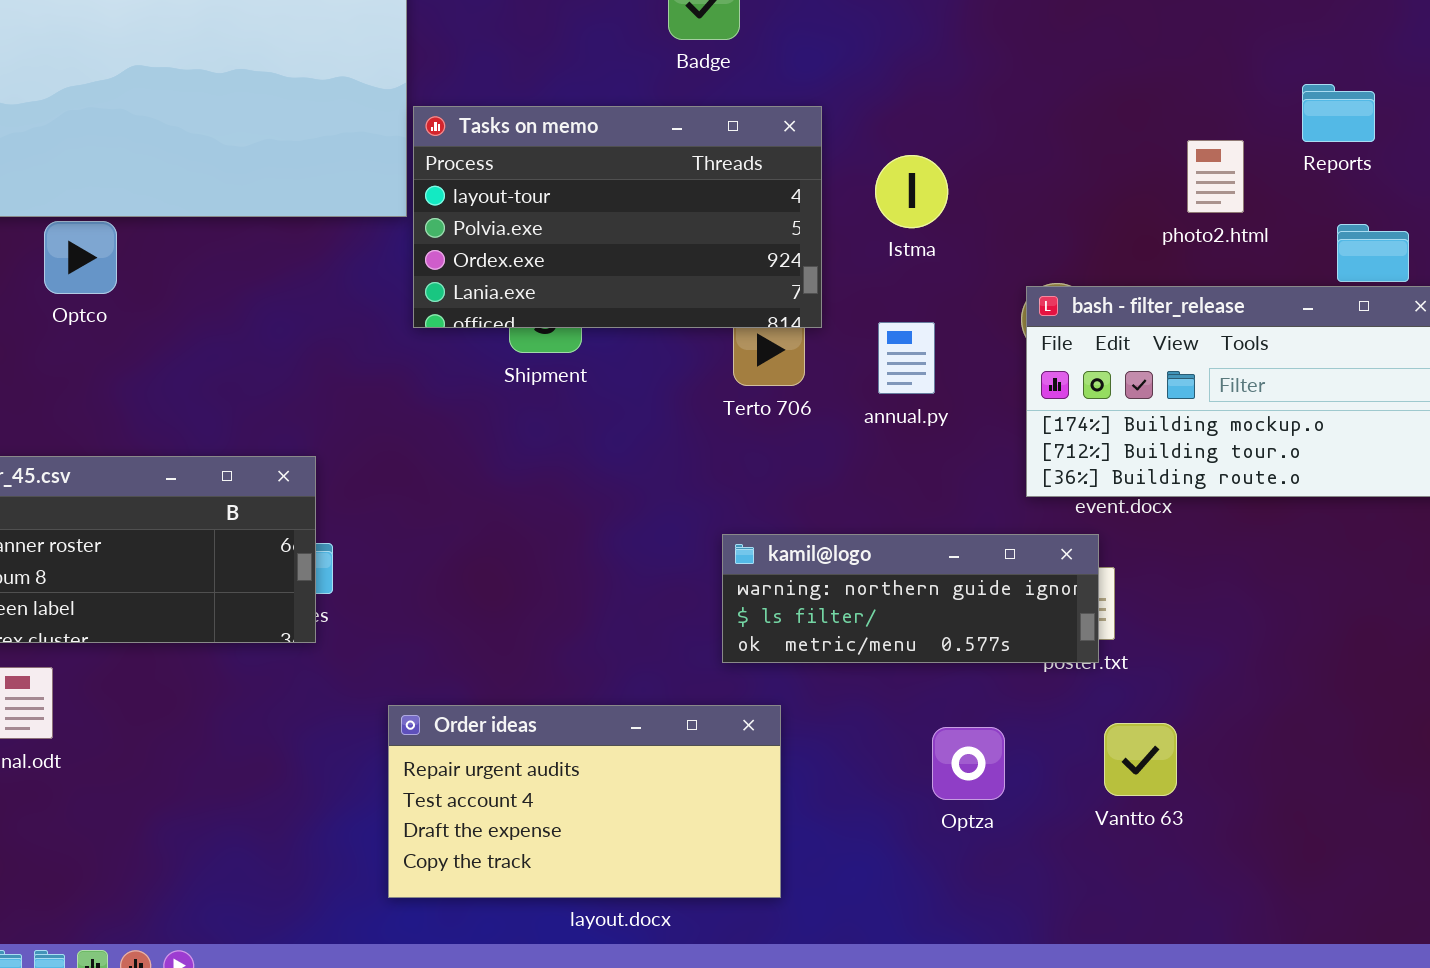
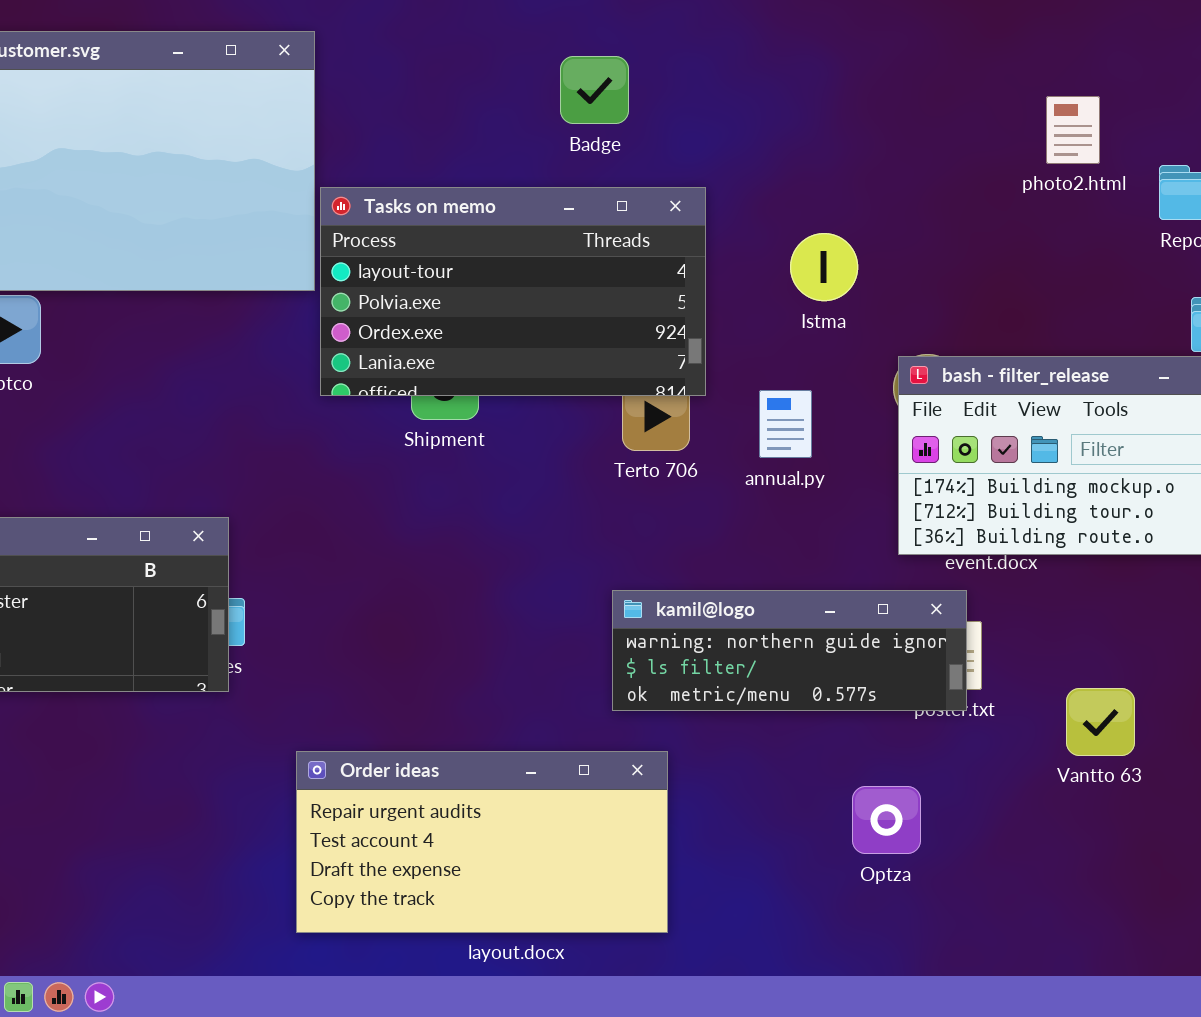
photo2.html: [1187,140,1244,213] -> [1046,96,1100,164], moved
Istma: [875,155,948,228] -> [790,233,858,301], moved
Vantto 63: [1104,723,1177,796] -> [1066,688,1135,756], moved
Optza: [932,727,1005,800] -> [852,786,921,854], moved

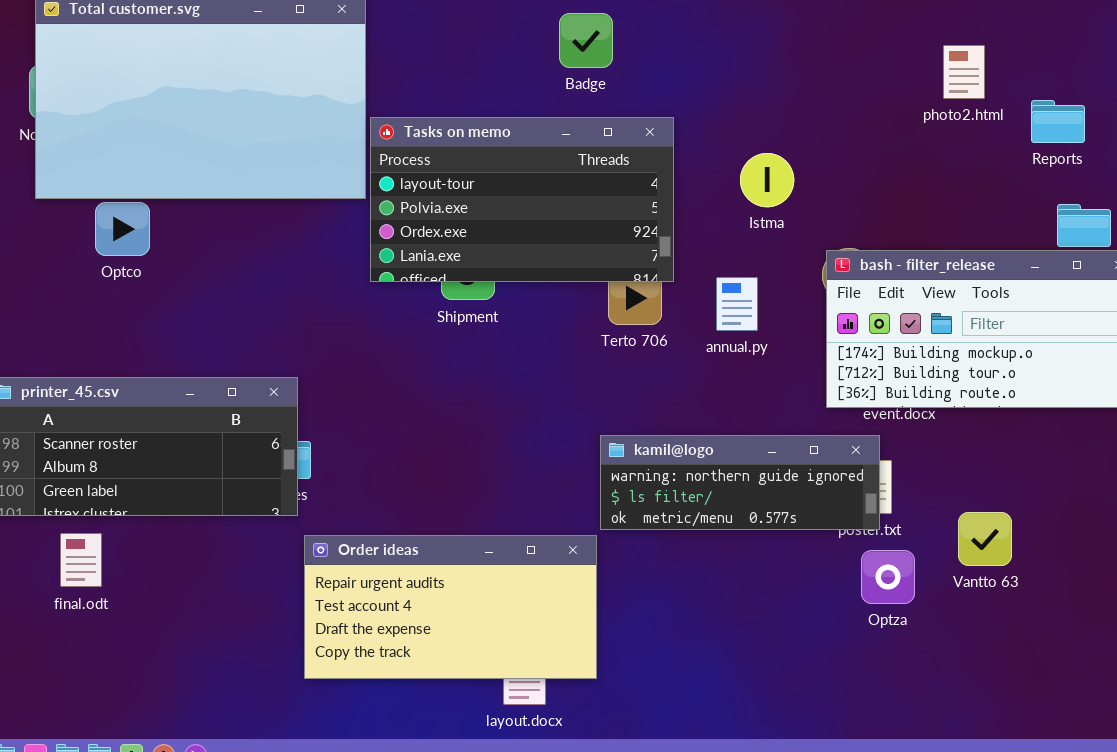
Order ideas: [296,751,668,933] -> [304,535,597,679], moved
Optza: [852,786,921,854] -> [861,550,915,604], moved

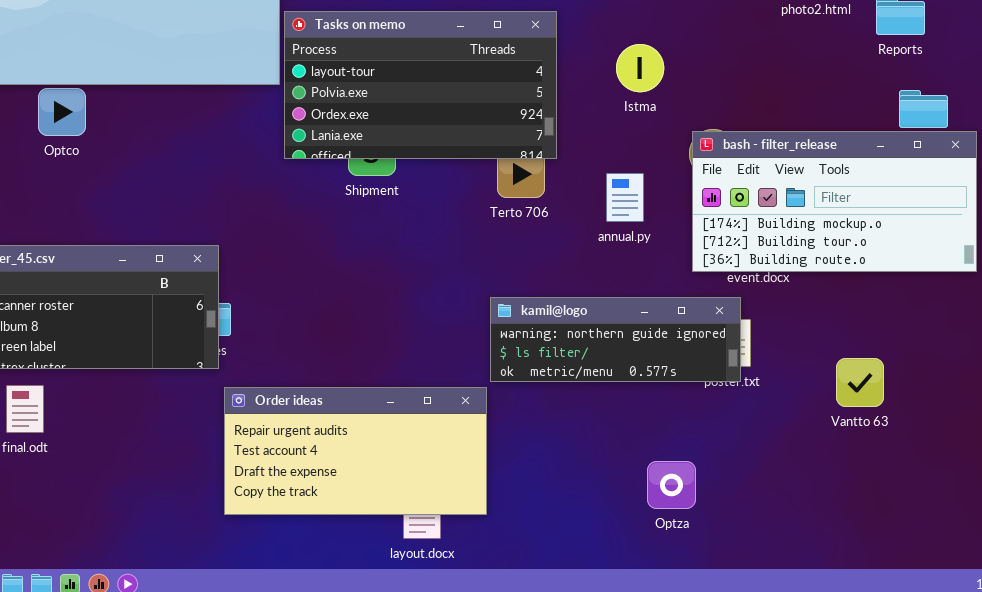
annual.py: [716,277,758,331] -> [606,173,644,222], moved
Vantto 63: [958,512,1012,566] -> [836,358,884,407], moved
Optza: [861,550,915,604] -> [647,461,696,509], moved

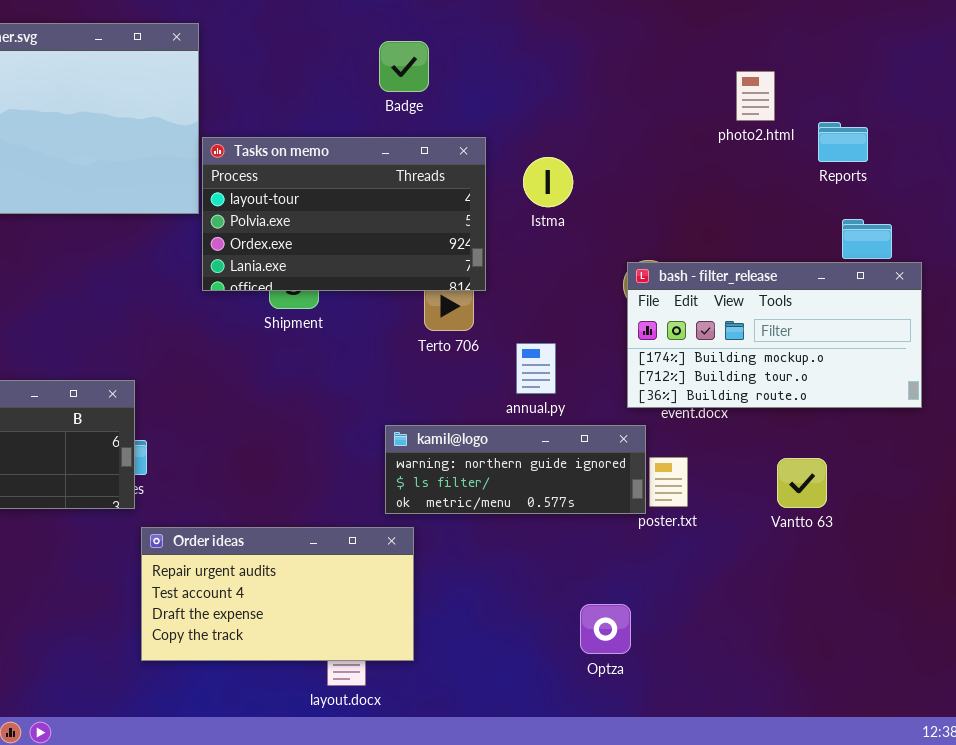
Istma: [616,44,664,92] -> [523,157,573,207], moved
annual.py: [606,173,644,222] -> [516,343,556,394], moved
kamil@logo: [490,297,741,382] -> [385,425,646,514], moved
Vantto 63: [836,358,884,407] -> [777,458,827,508], moved

